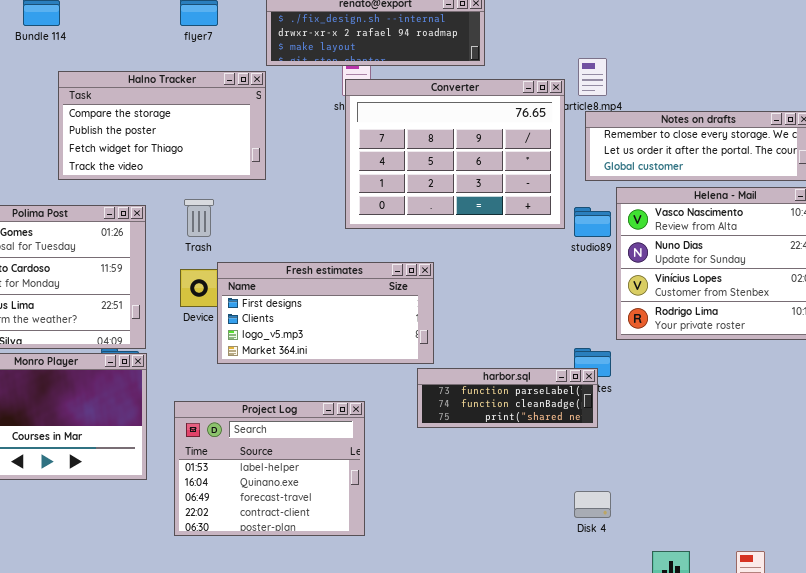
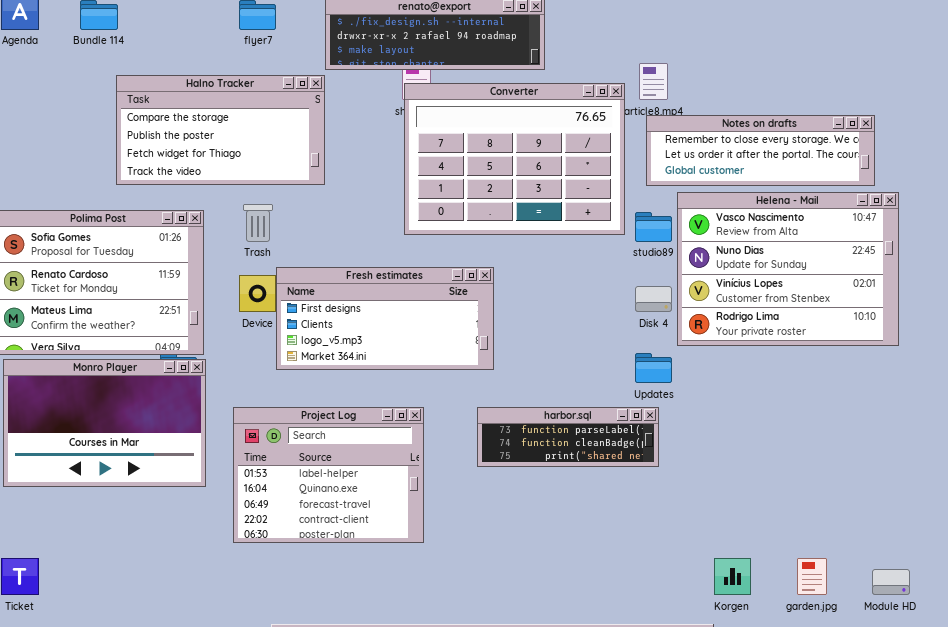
harbor.sql: [417,368,598,428] -> [477,407,659,467], moved
Disk 4: [574,491,611,518] -> [635,286,672,312], moved

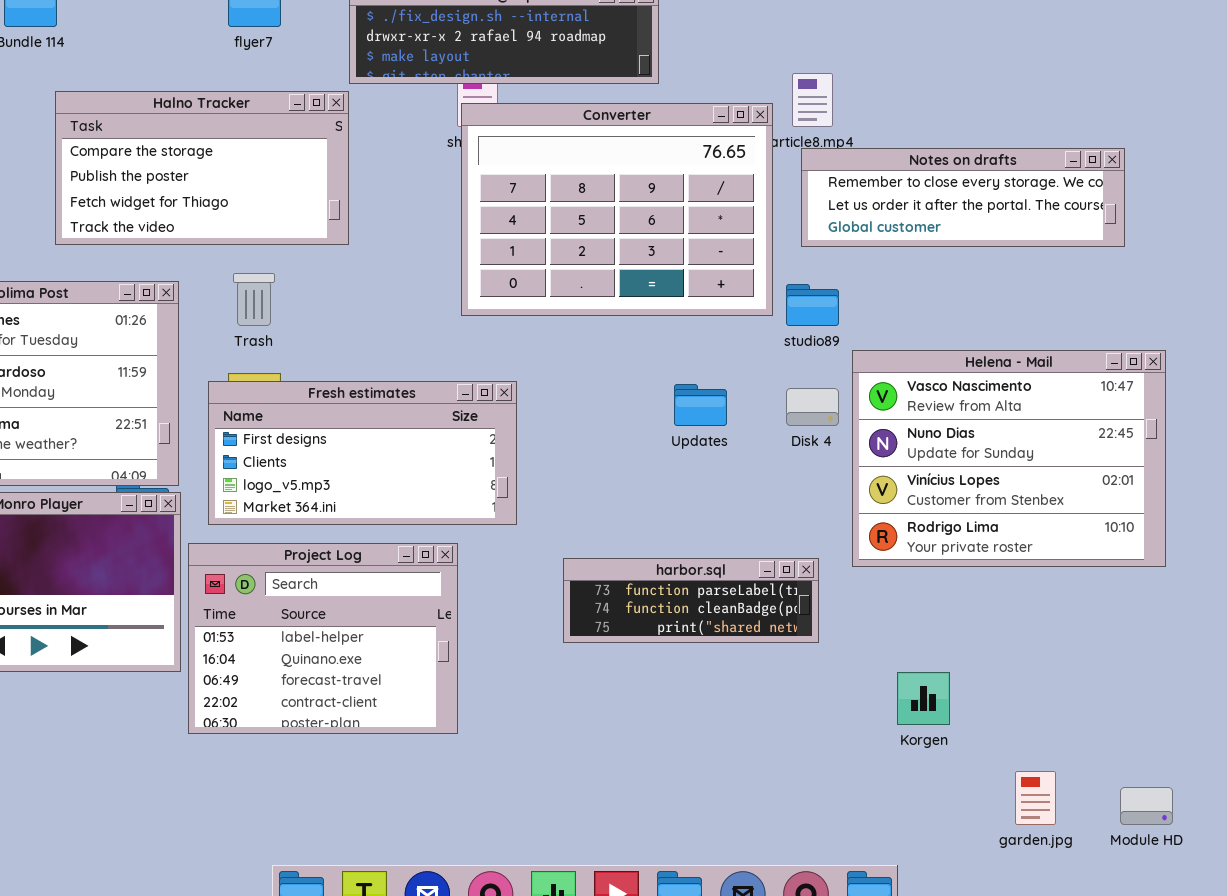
Helena - Mail: [677,192,899,346] -> [852,350,1166,567], moved
Fresh estimates: [276,267,494,370] -> [208,381,517,525], moved
Updates: [635,353,672,383] -> [674,384,727,426], moved
Project Log: [233,407,424,543] -> [188,543,458,734], moved
Korgen: [714,558,751,595] -> [897,672,950,725], moved

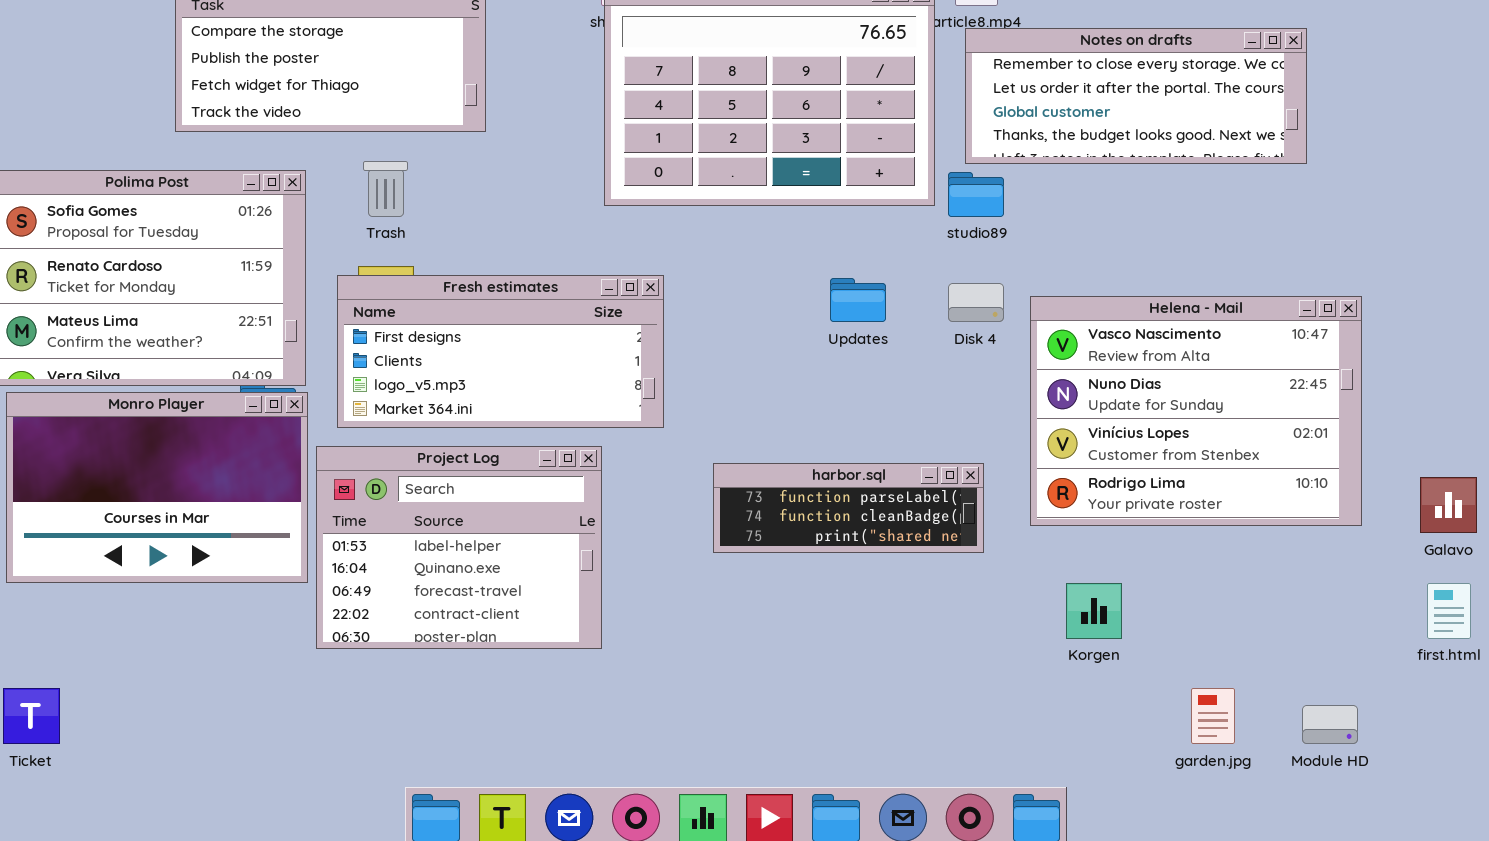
Notes on drafts: [801,148,1125,247] -> [965,28,1307,164], resized
Helena - Mail: [852,350,1166,567] -> [1030,296,1362,526], moved

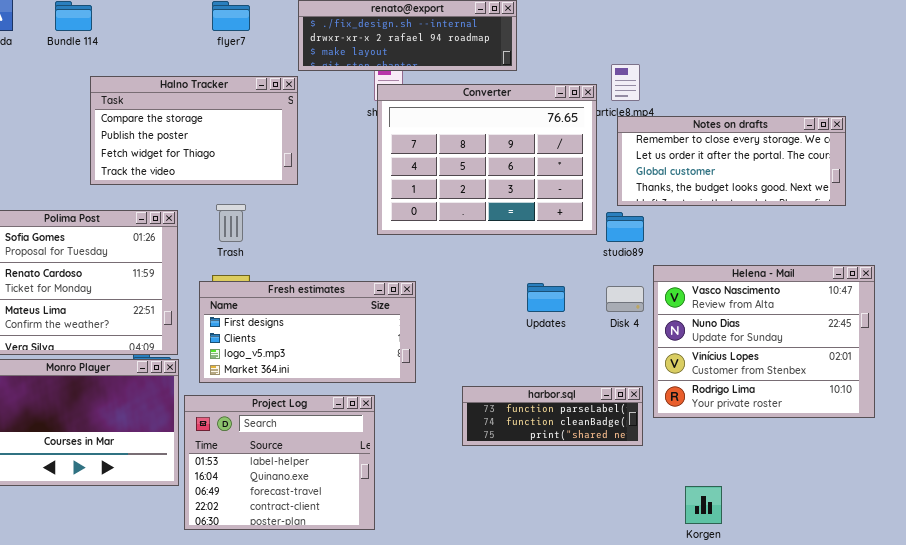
Helena - Mail: [1030,296,1362,526] -> [653,265,875,418], moved
harbor.sql: [713,463,984,553] -> [462,386,643,446], moved

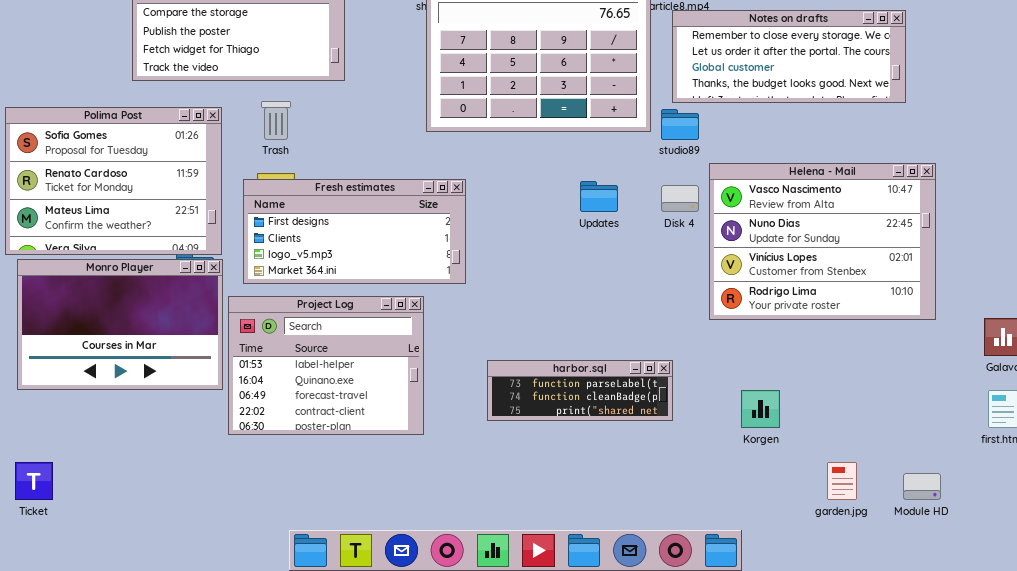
harbor.sql: [462,386,643,446] -> [487,360,673,421], moved

